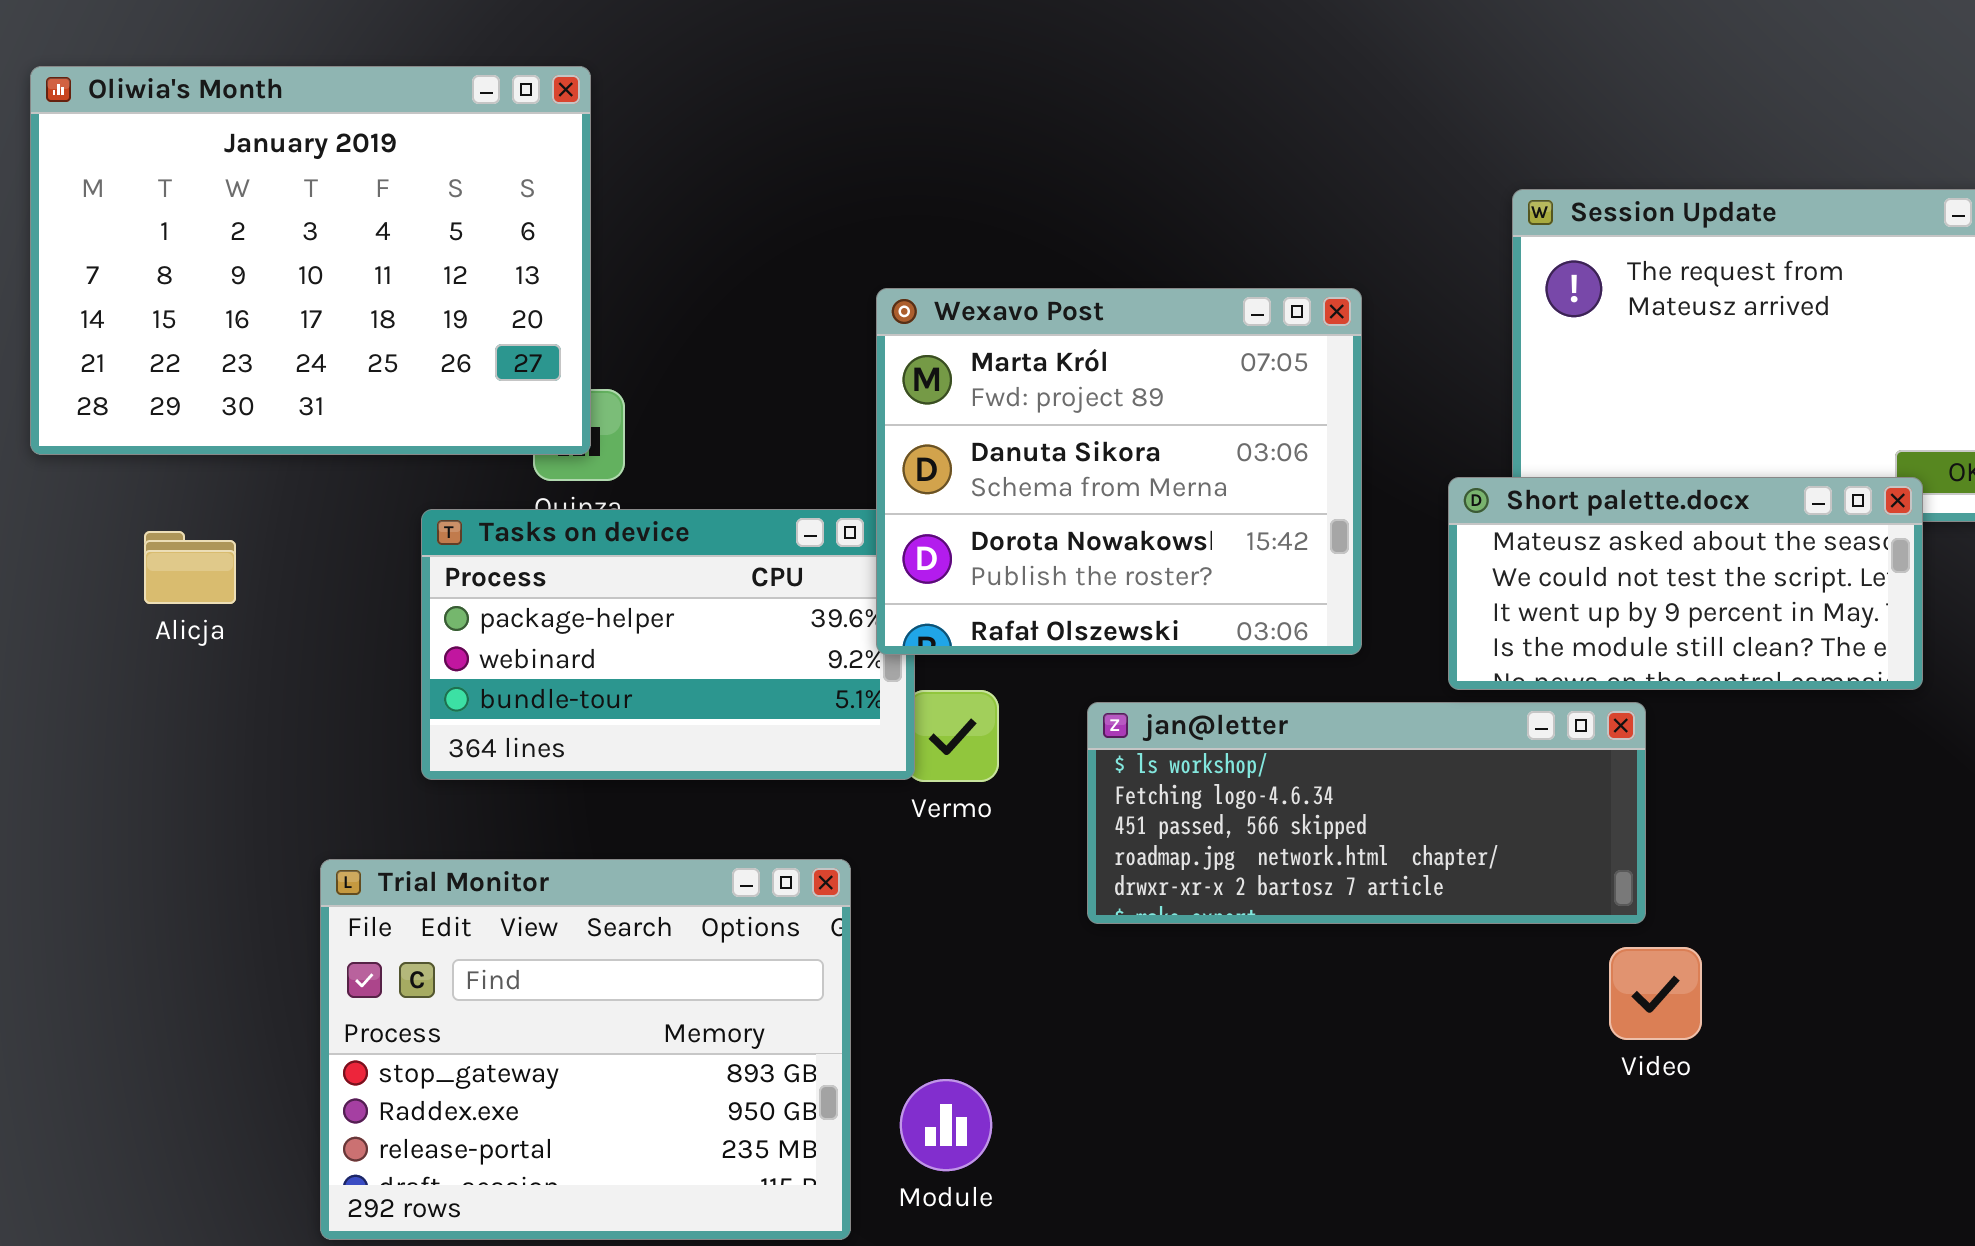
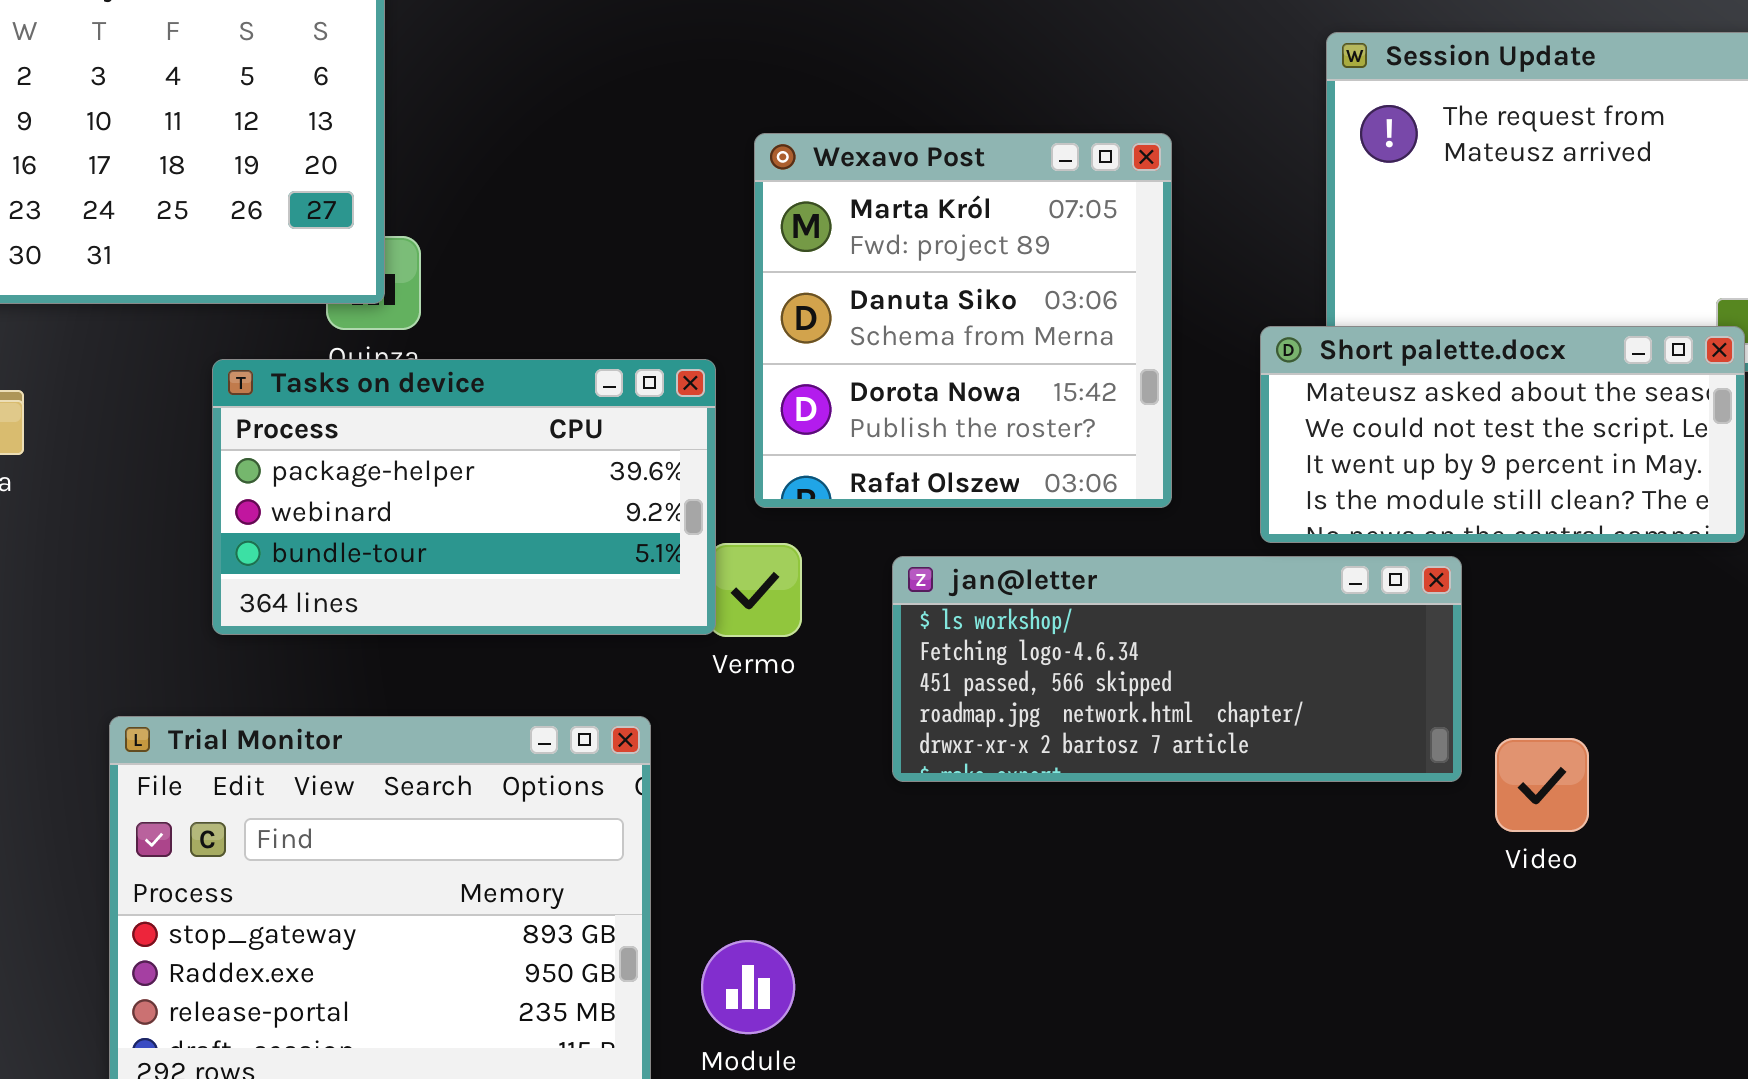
Wexavo Post: [876,288,1362,655] -> [754,133,1172,508], resized
Video: [1609,947,1702,1040] -> [1495,738,1589,832], moved

